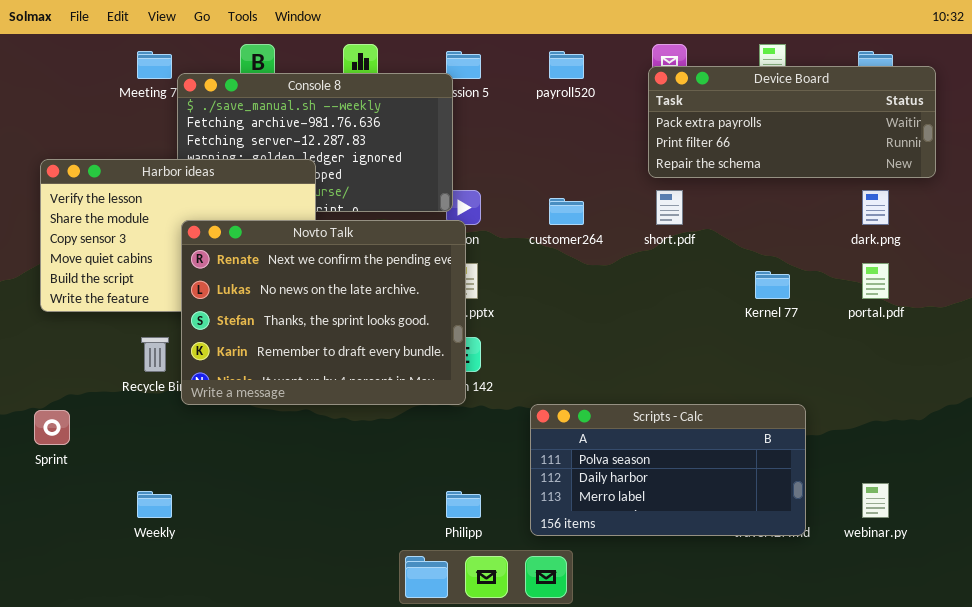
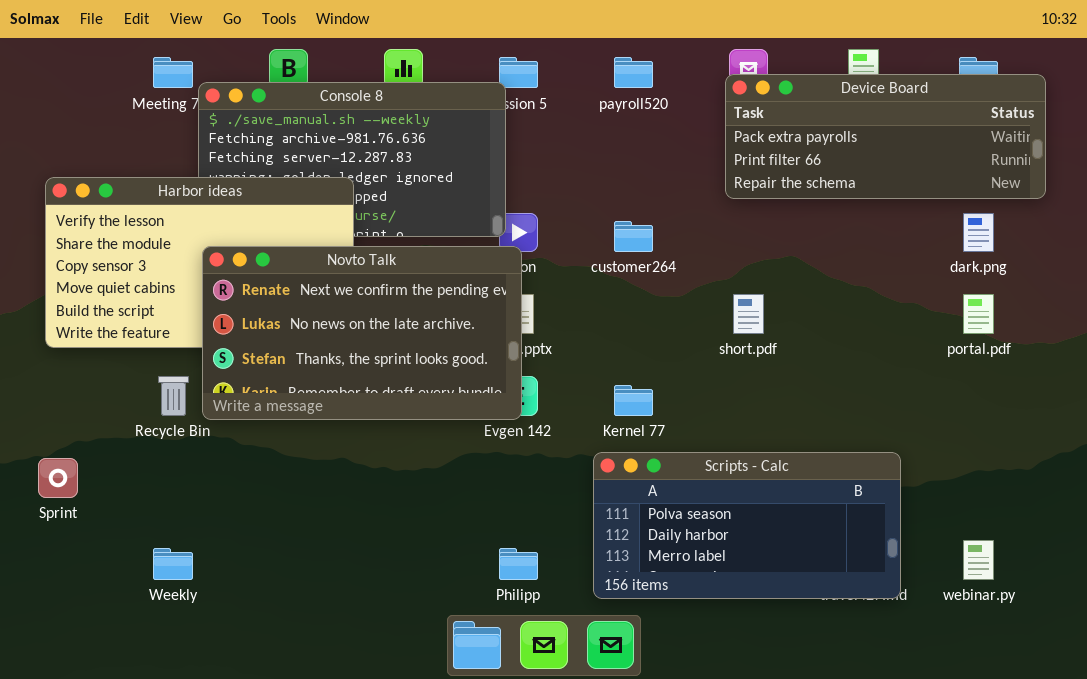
short.pdf: [656,190,683,225] -> [733,294,764,334], moved
Novto Talk: [181,220,466,405] -> [202,246,522,420], resized
Kernel 77: [755,271,790,299] -> [614,385,653,416], moved

